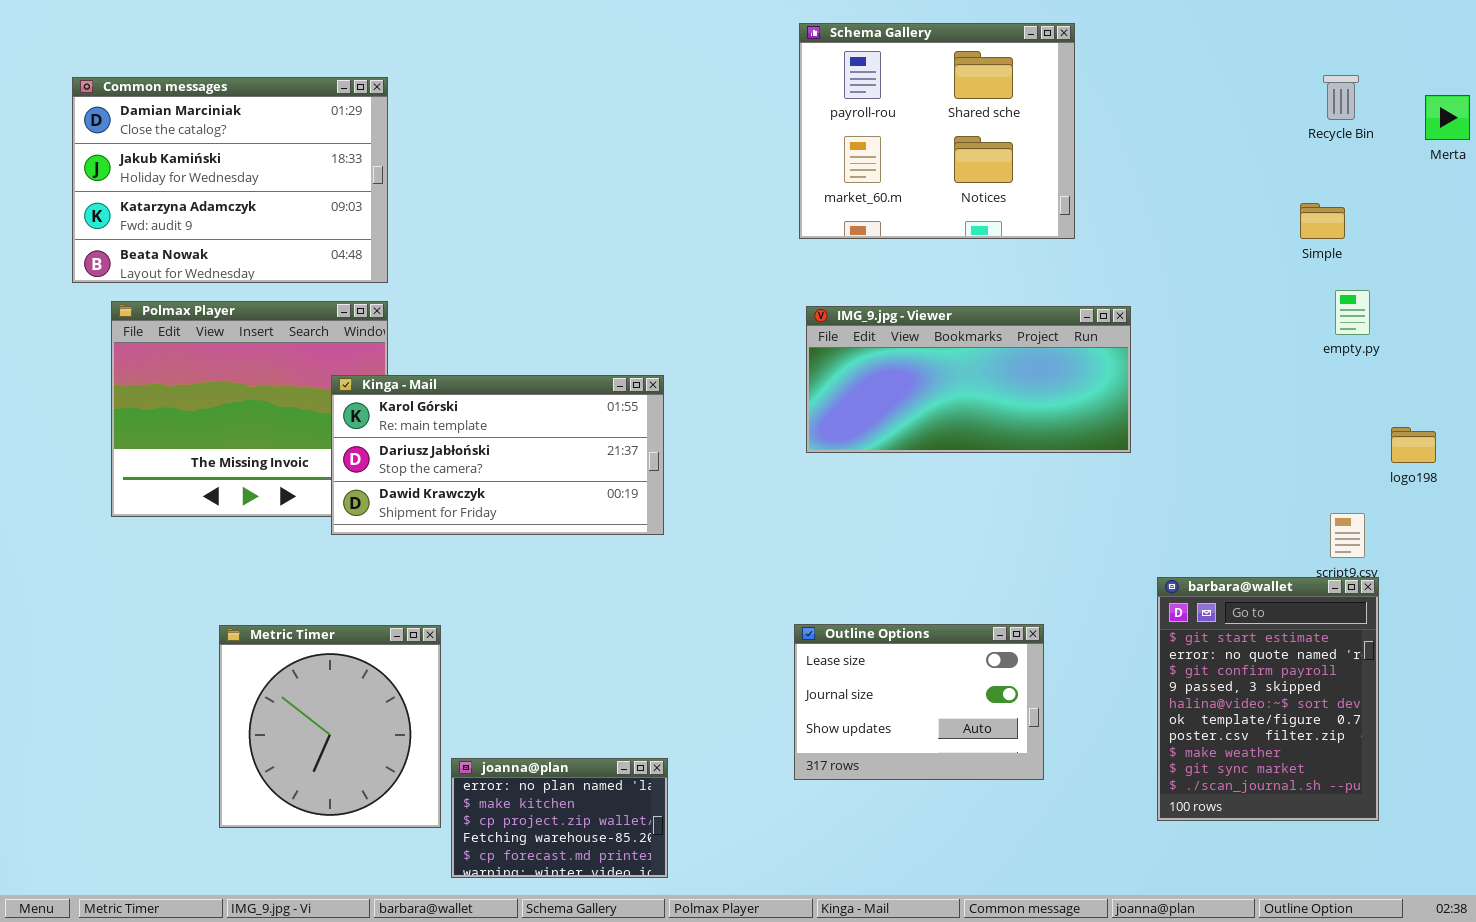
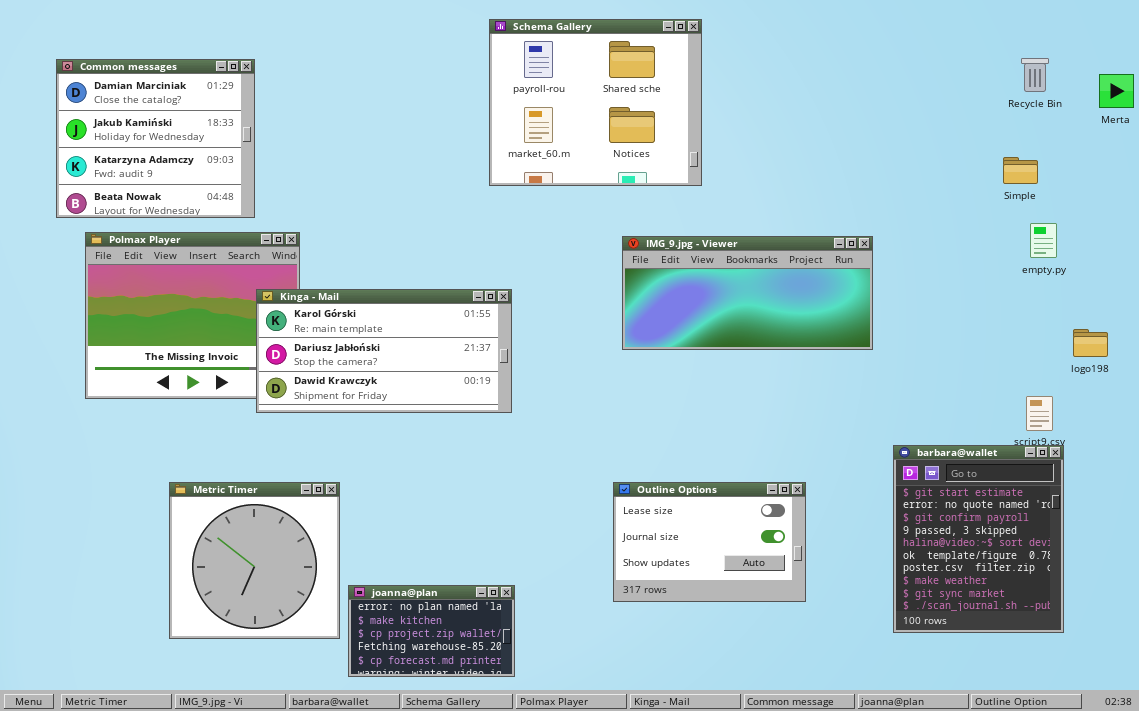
Schema Gallery: [799,23,1075,239] -> [489,19,702,186], moved
Common messages: [72,77,388,283] -> [56,59,255,218], resized

